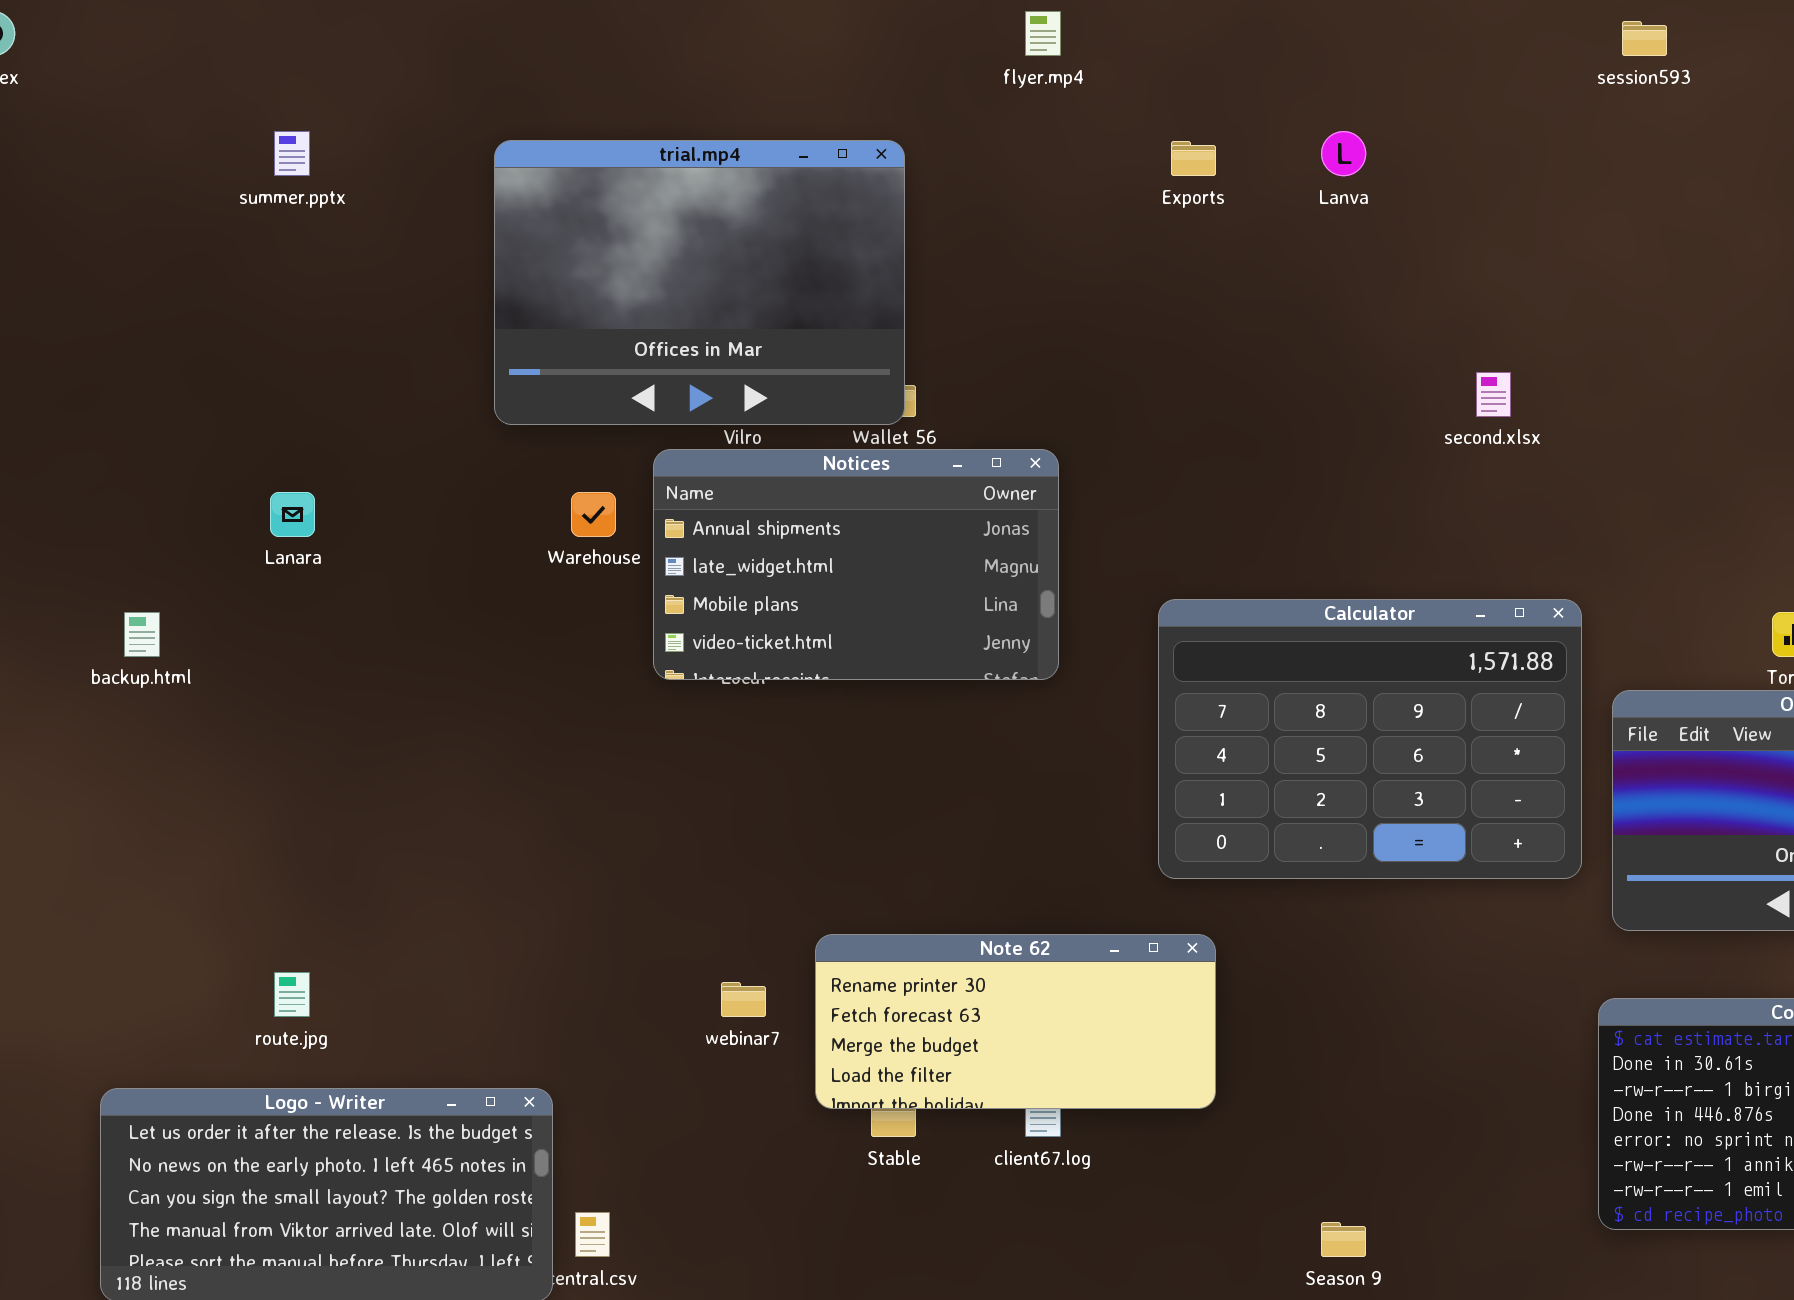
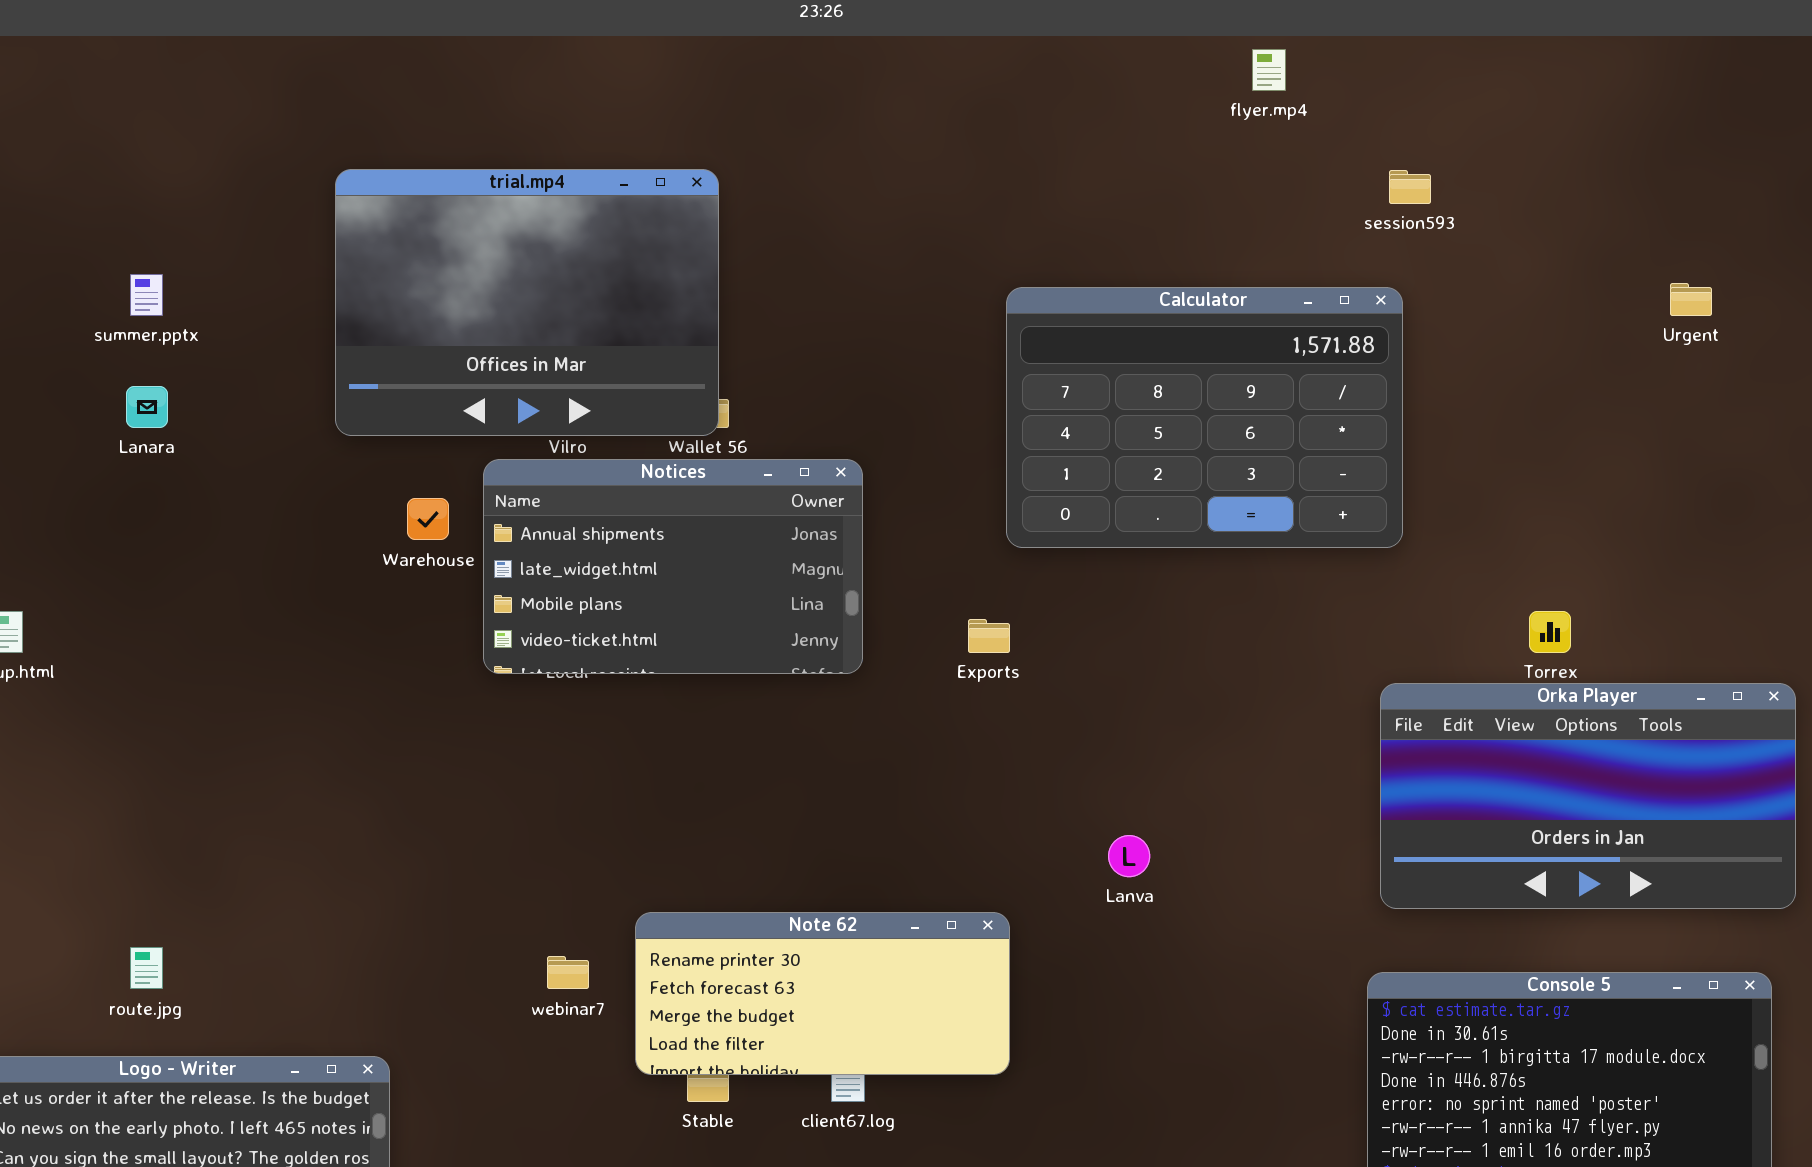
flyer.mp4: [1025,11,1061,56] -> [1252,49,1286,91], moved
session593: [1622,21,1667,56] -> [1389,170,1431,204], moved
summer.pptx: [274,131,310,176] -> [130,274,163,316], moved
Lanva: [1321,131,1366,176] -> [1108,835,1150,877], moved
Exports: [1171,141,1216,176] -> [968,619,1010,653], moved
Lanara: [270,492,315,537] -> [126,386,168,428], moved
Calculator: [1158,599,1582,879] -> [1006,287,1403,548], moved

